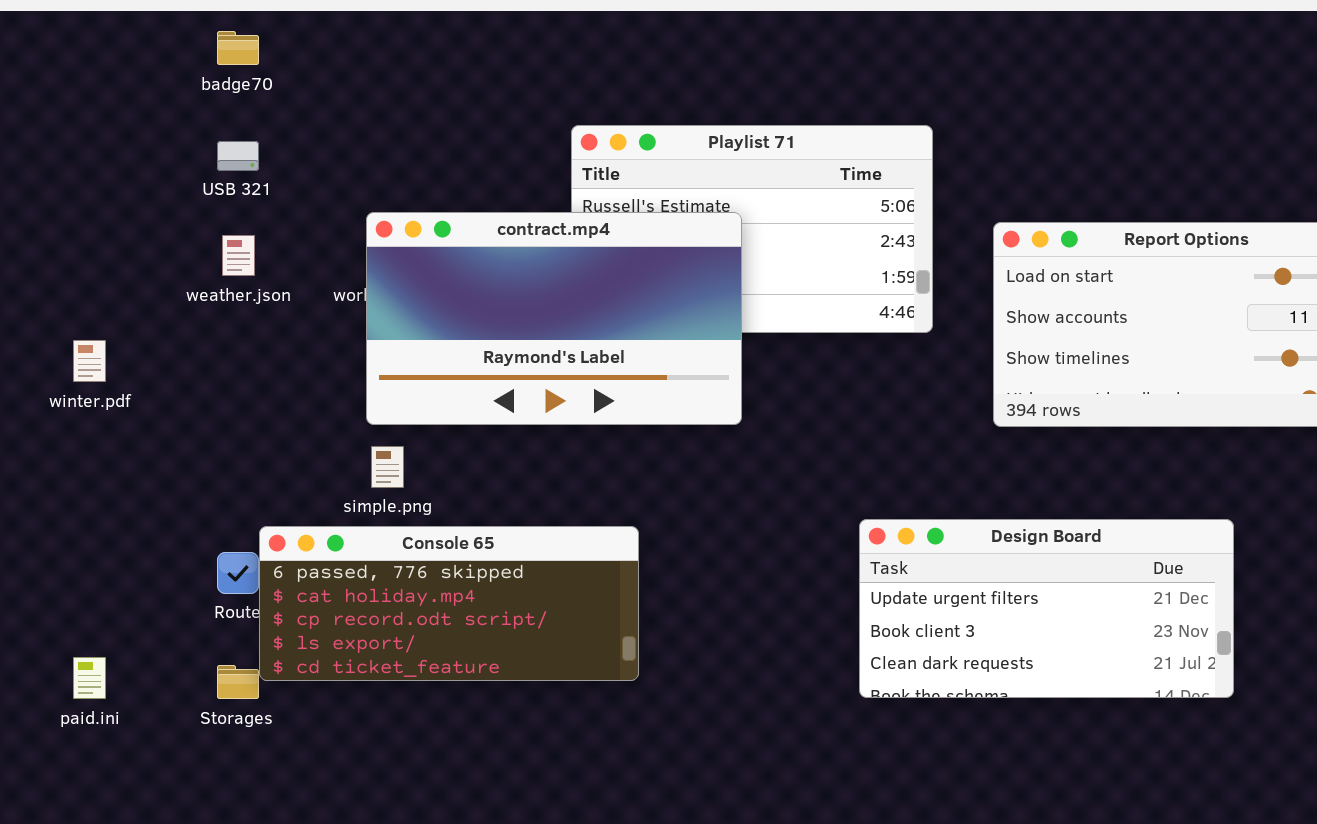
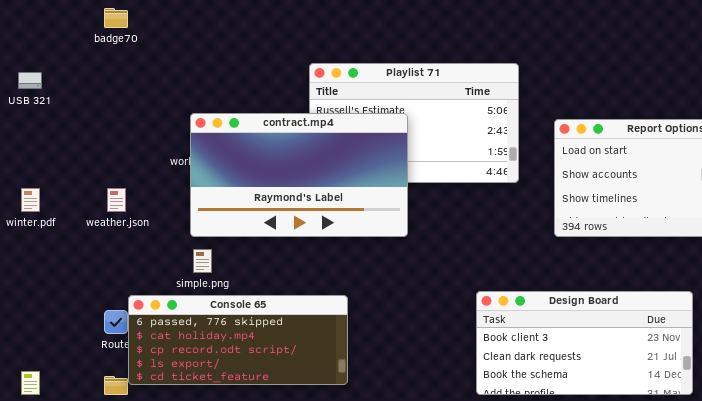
USB 321: [217,141,259,171] -> [18,72,42,89], moved
weather.json: [222,235,255,276] -> [107,188,126,212], moved
Design Board: [859,519,1234,698] -> [476,291,693,395], scrolled down 1 row

